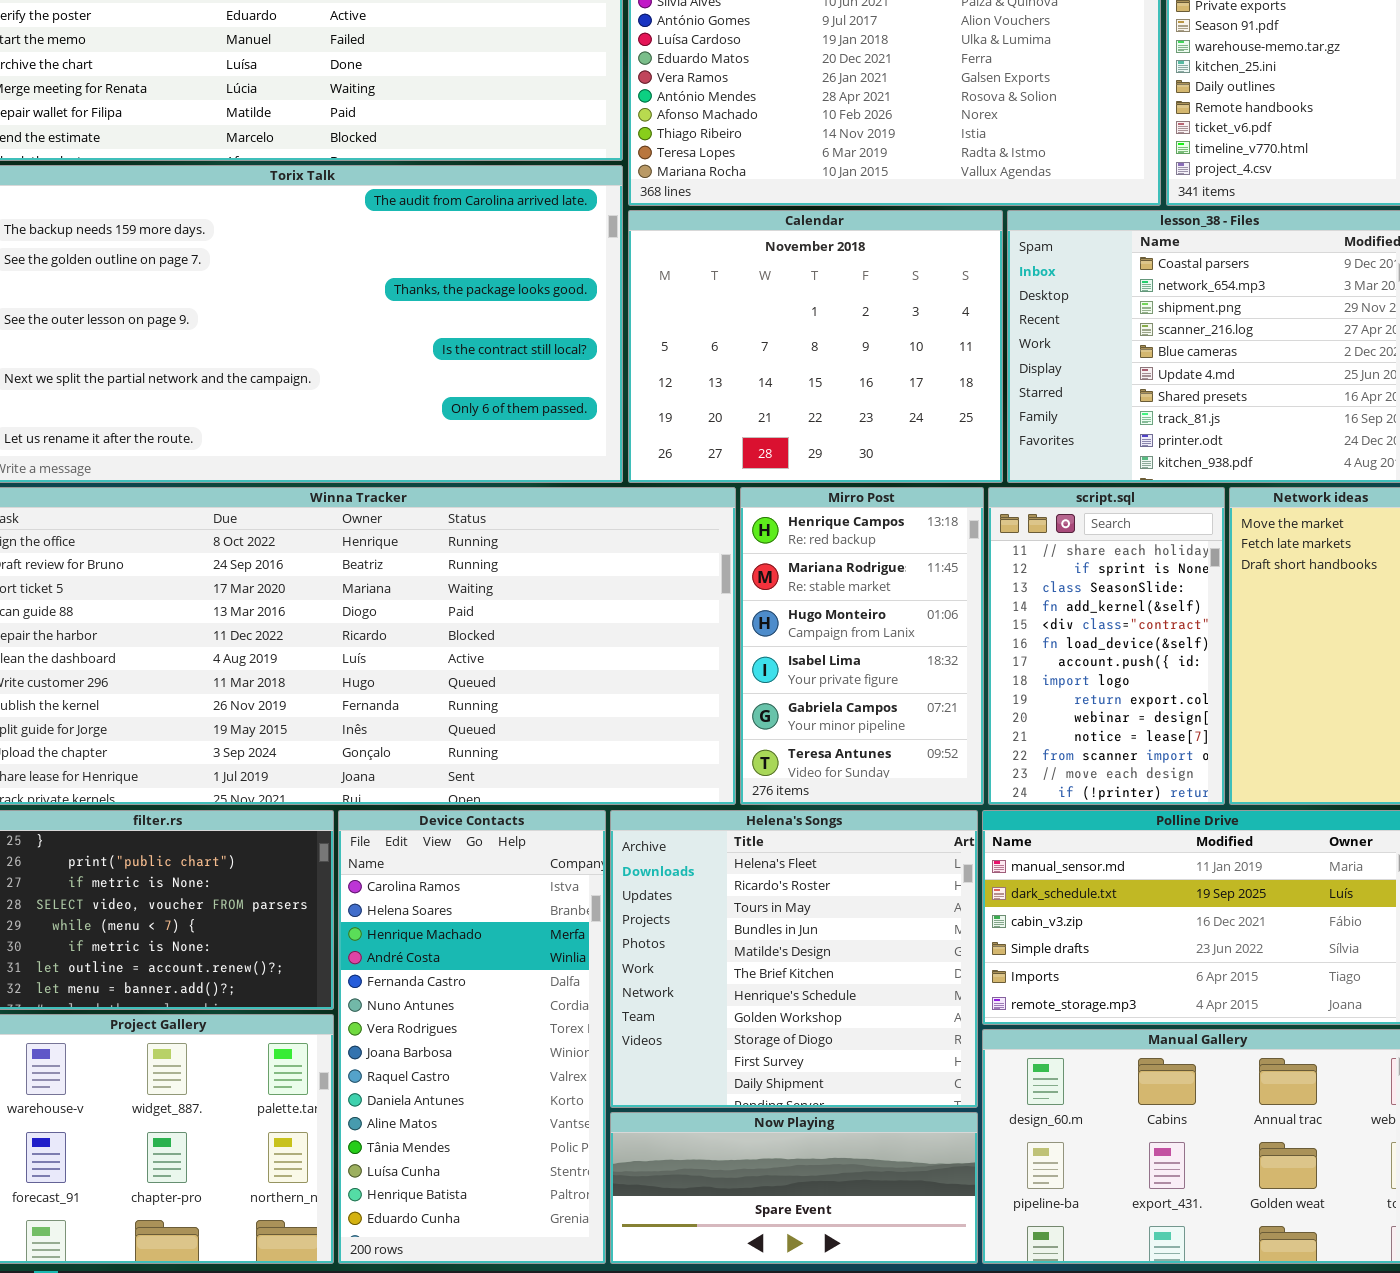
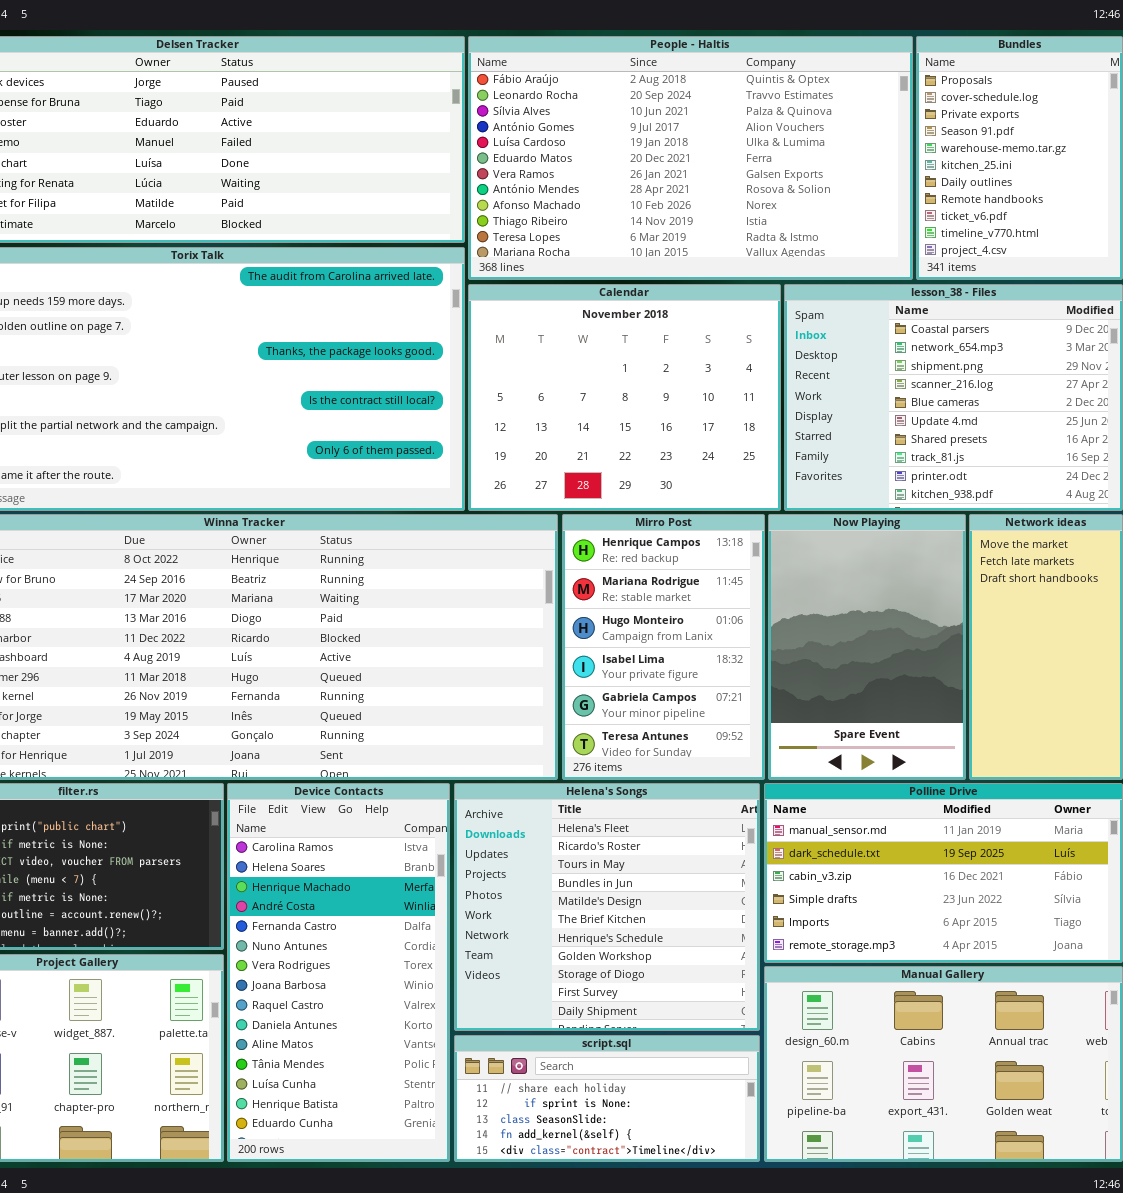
script.sql: [988,487,1225,805] -> [454,1035,760,1162], moved, resized
Now Playing: [610,1112,978,1264] -> [768,514,966,780], moved, resized

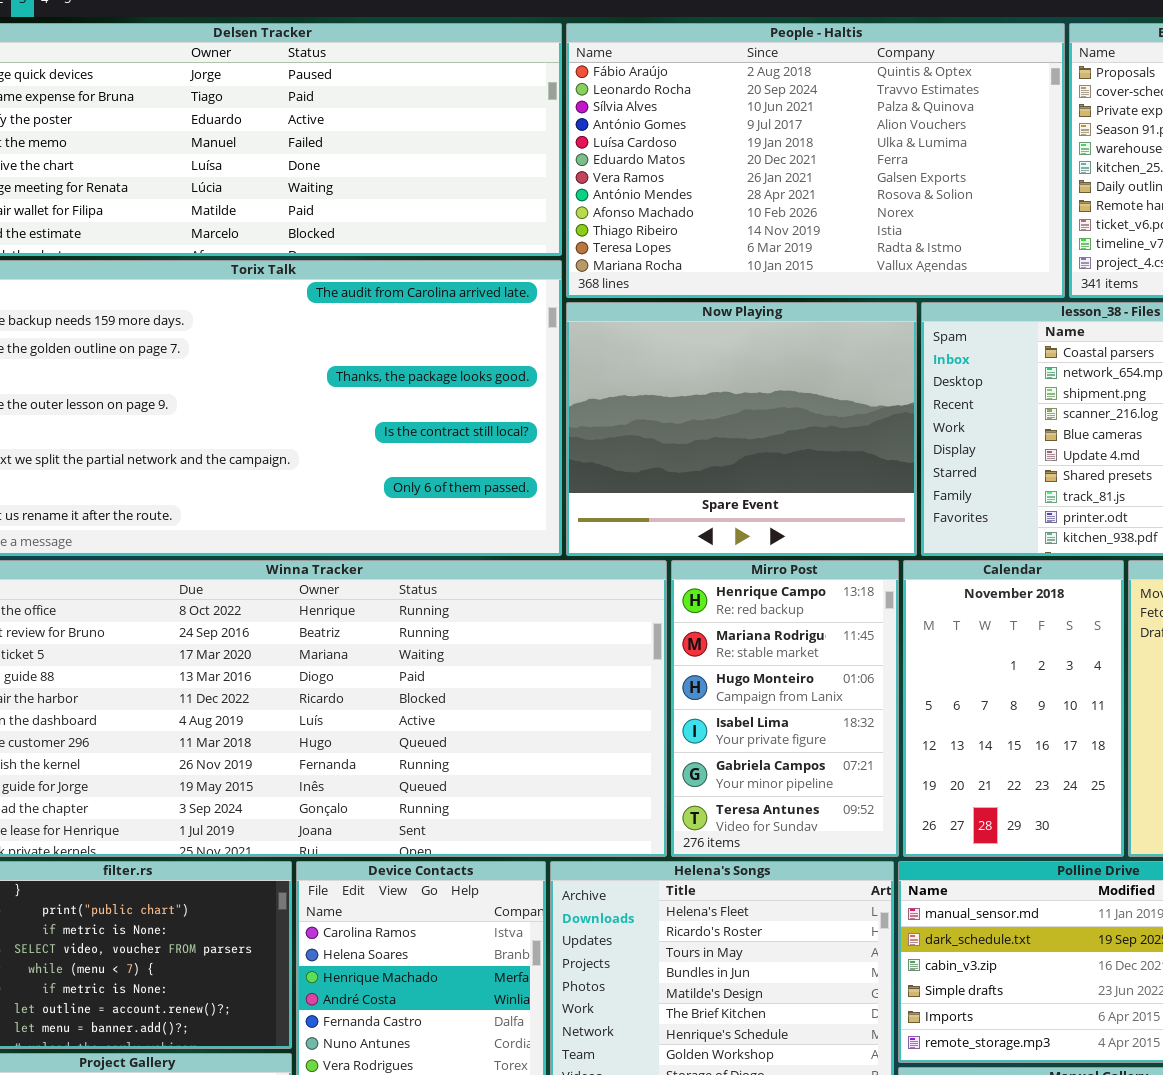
Calendar: [468,284,781,511] -> [903,560,1124,857], moved, resized
Now Playing: [768,514,966,780] -> [566,302,917,556], moved, resized

